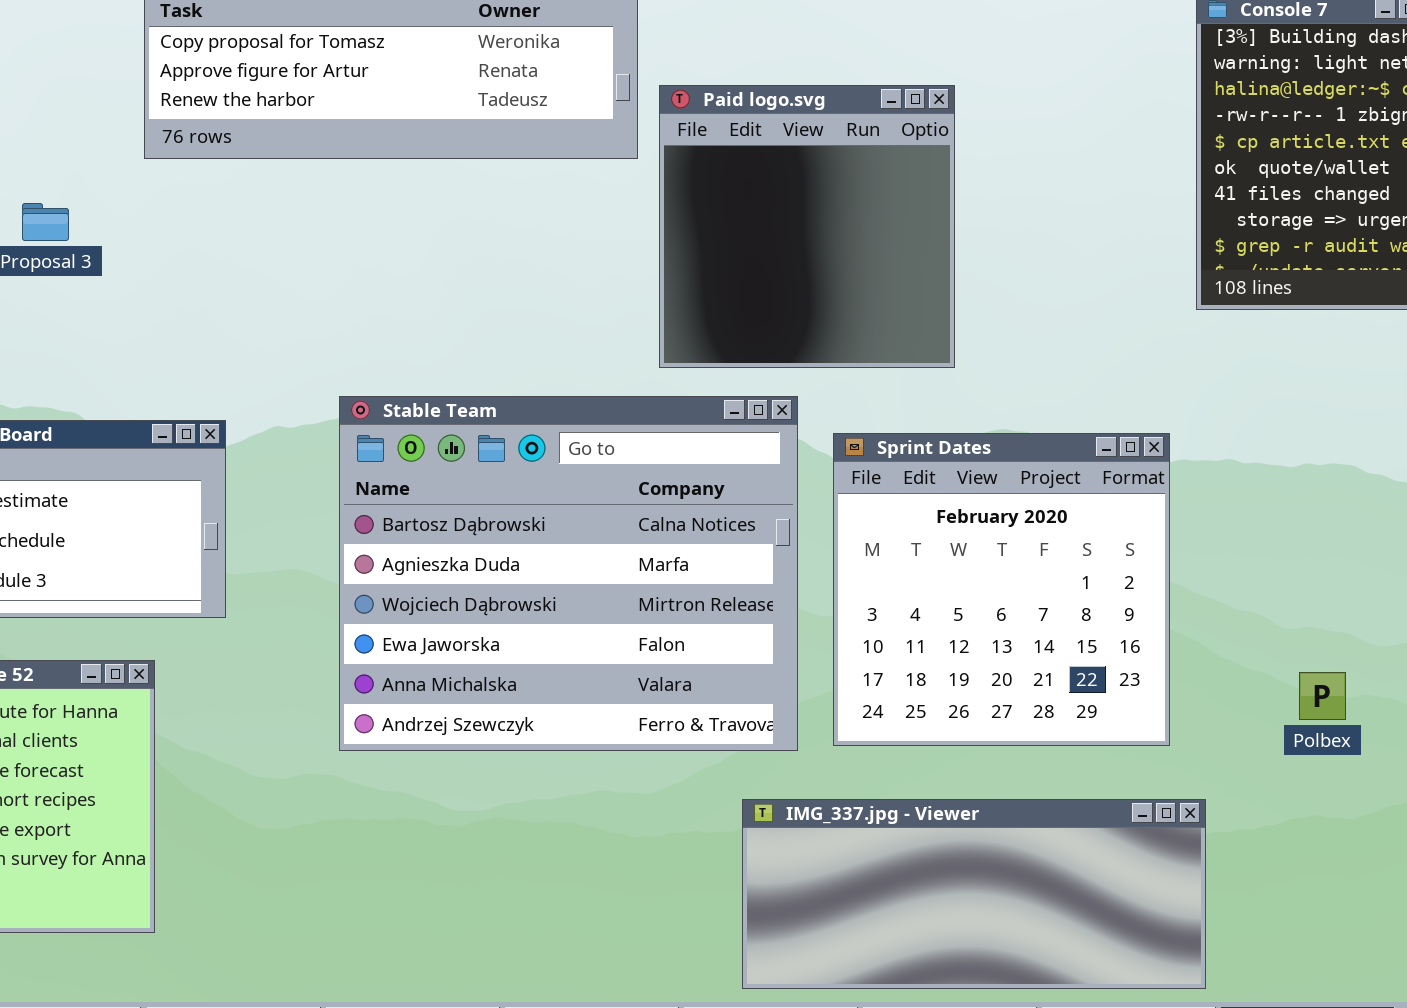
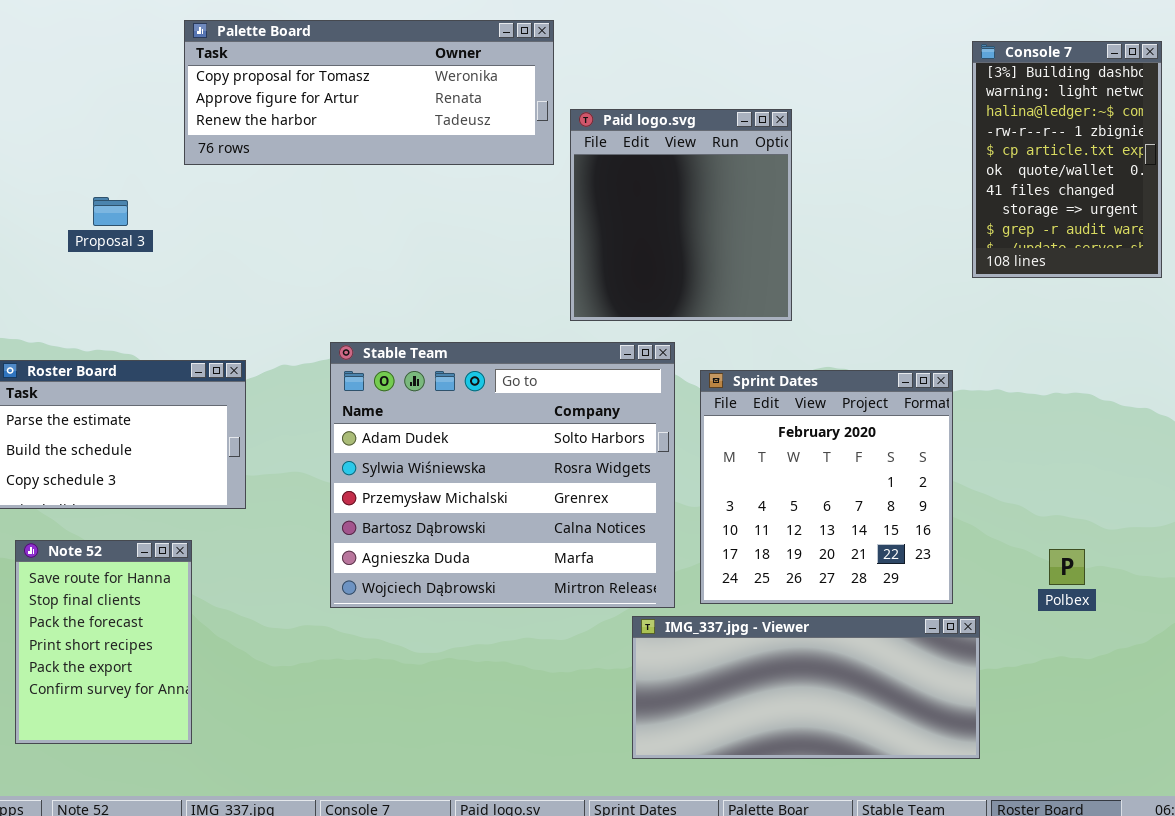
Stable Team: [339,396,798,751] -> [330,342,675,608], scrolled up 3 rows
IMG_337.jpg - Viewer: [742,799,1206,989] -> [632,616,980,759], moved

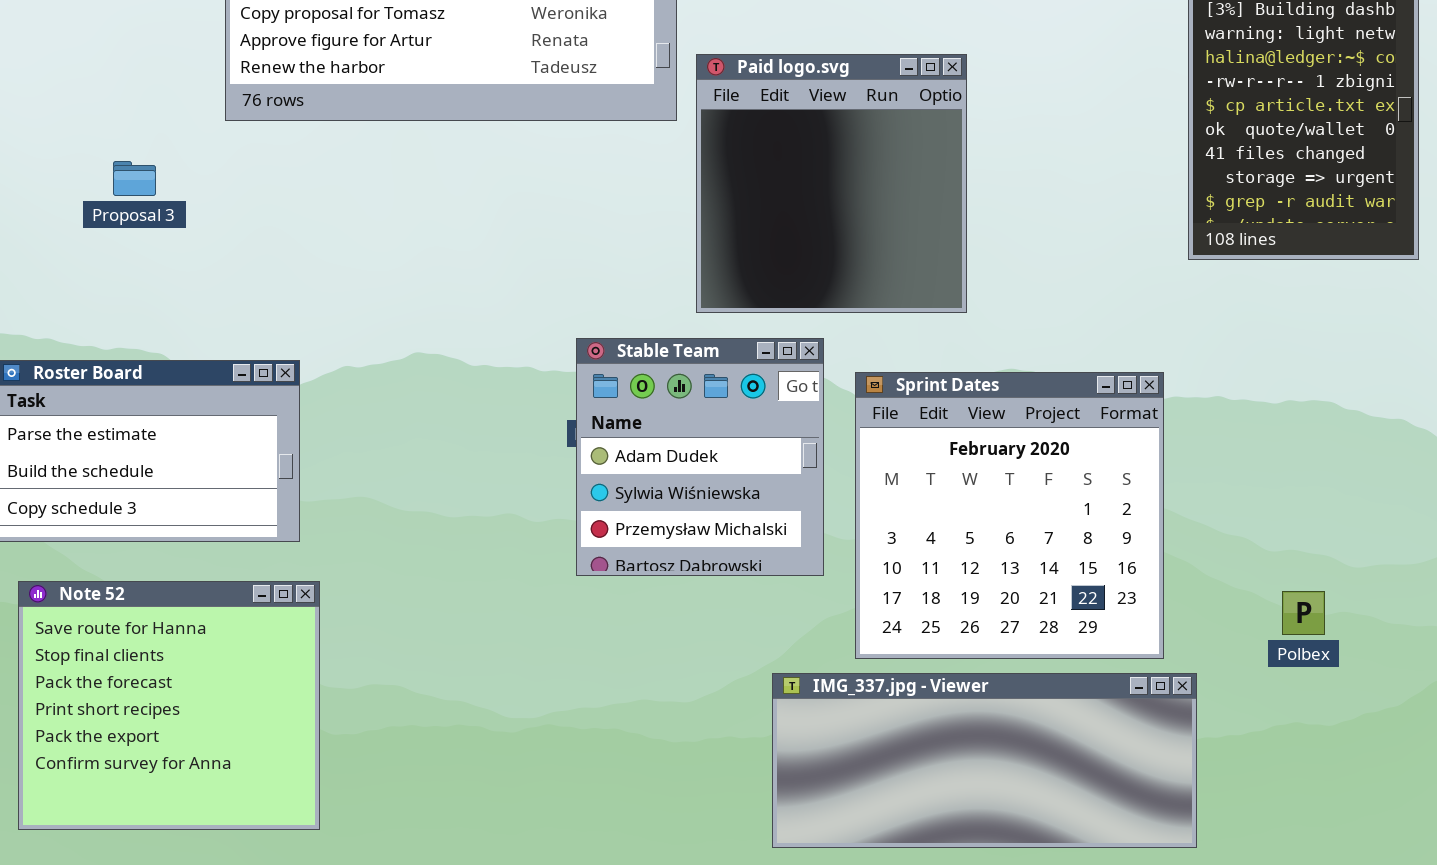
Stable Team: [330,342,675,608] -> [576,338,824,576], resized
Note 52: [15,540,192,744] -> [18,581,320,830], resized

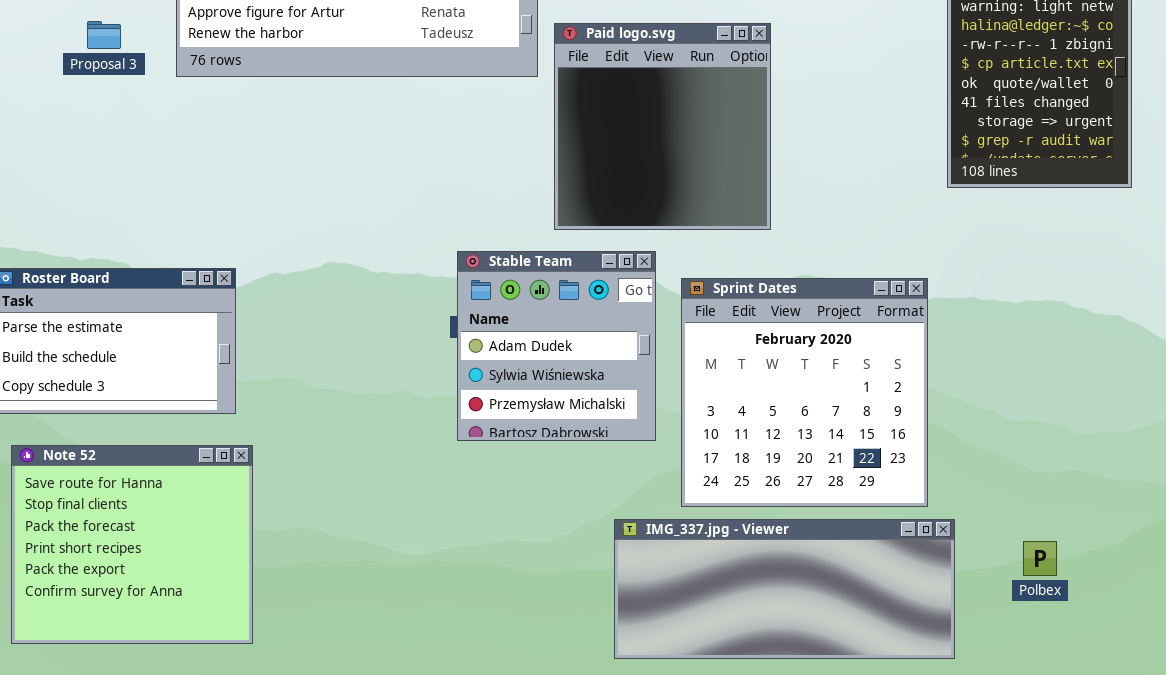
Proposal 3: [113,161,156,196] -> [87,21,121,49], moved
Polbex: [1282,591,1325,635] -> [1023,541,1057,576], moved

